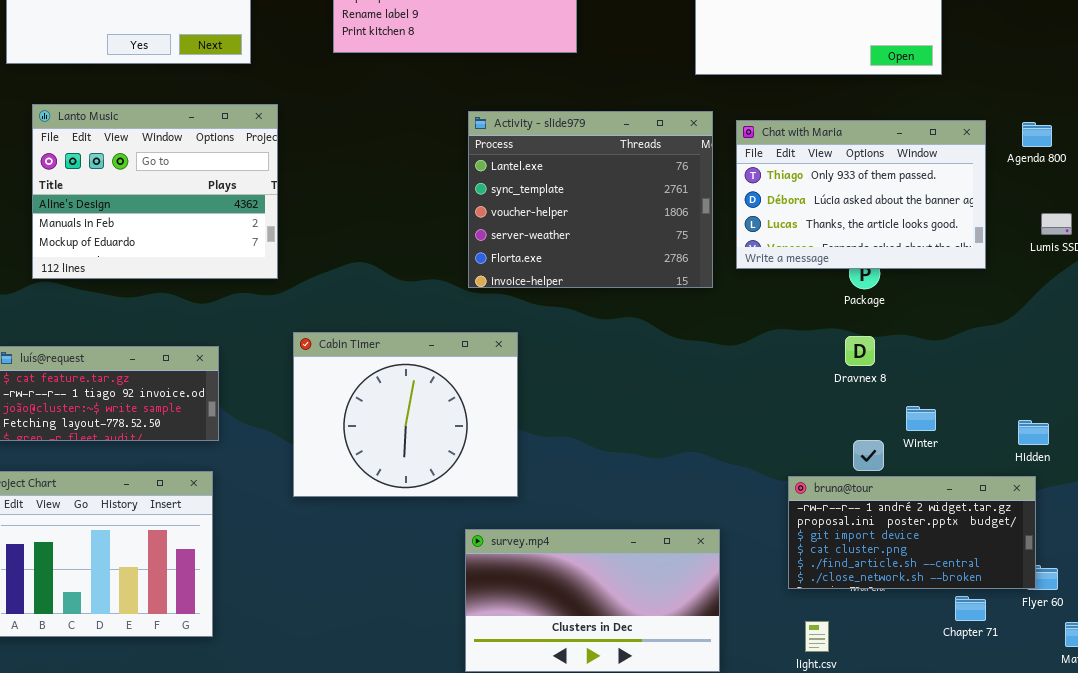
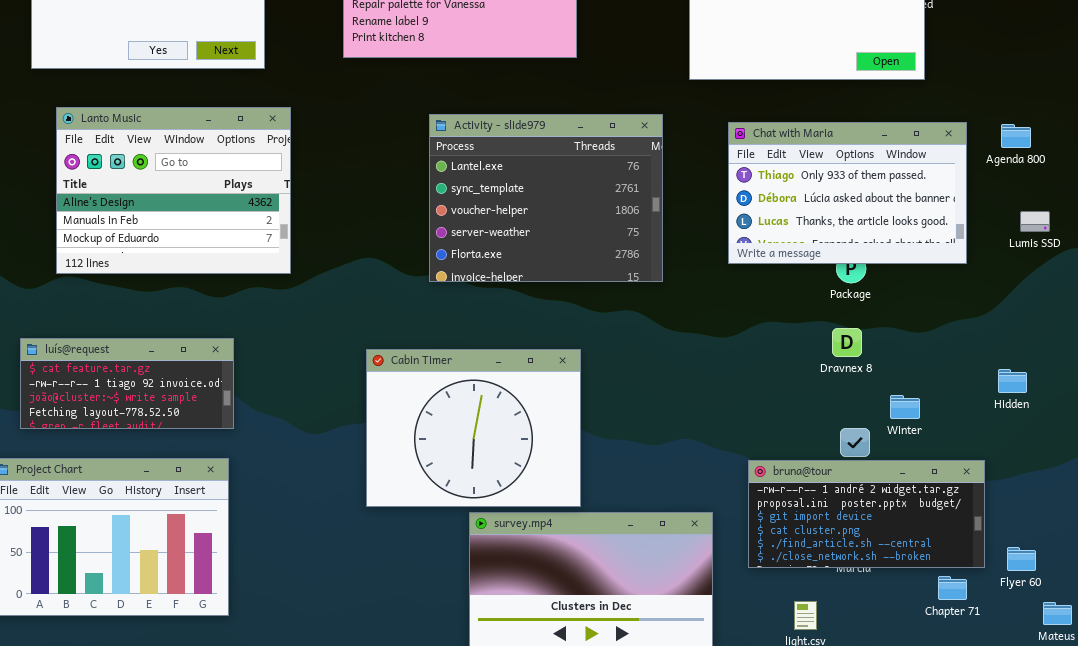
Activity - slide979: [468,111,713,288] -> [429,114,663,282], moved
Cabin Timer: [293,332,518,497] -> [366,349,581,507], moved
Hidden: [1018,420,1049,445] -> [998,369,1027,393], moved
bruna@tour: [788,476,1036,589] -> [748,460,985,568], moved

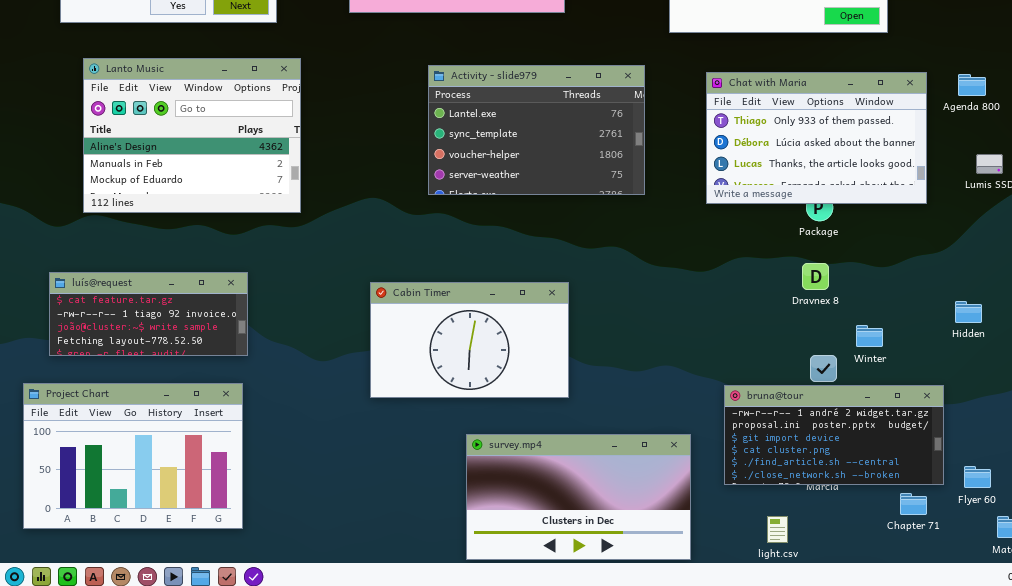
Activity - slide979: [429,114,663,282] -> [428,65,645,195], resized
Cabin Timer: [366,349,581,507] -> [370,282,569,398], resized

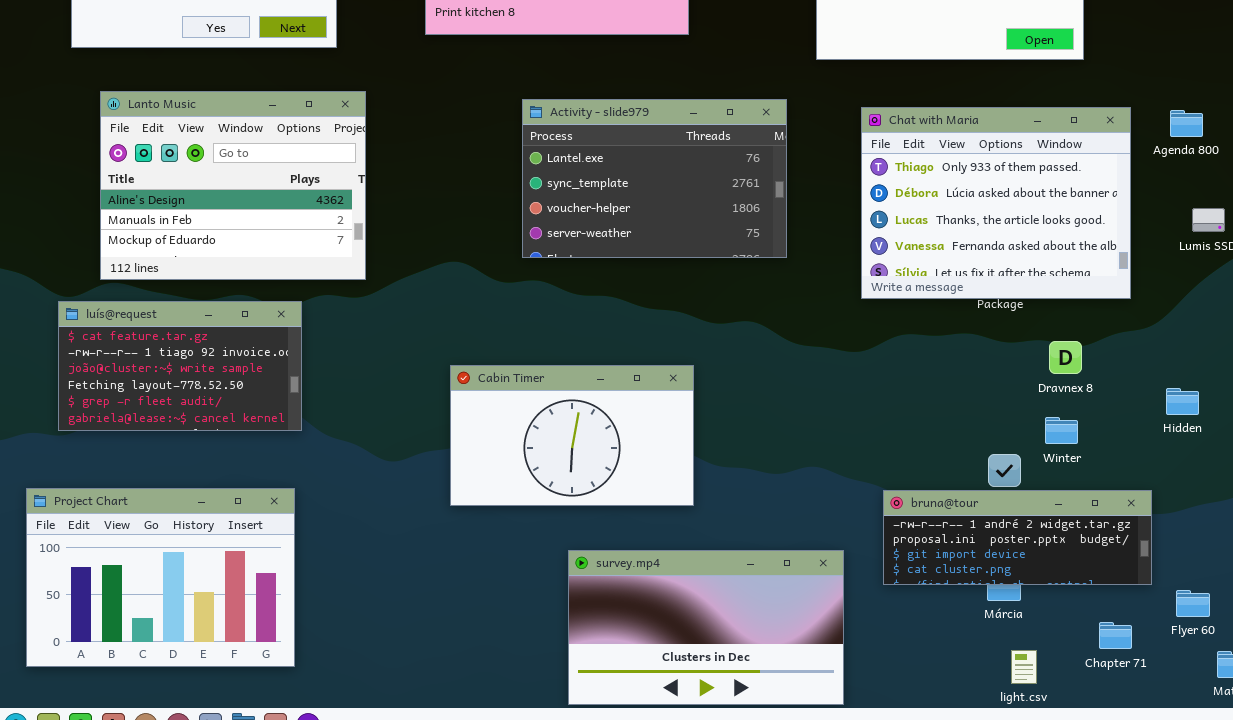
Chat with Maria: [706,72,927,204] -> [861,107,1131,299], resized
Dravnex 8: [802,263,829,290] -> [1049,341,1082,374], moved
luís@request: [49,272,248,356] -> [58,301,302,431], moved, resized
bruna@tour: [724,385,944,485] -> [883,490,1152,585], resized
light.csv: [767,516,788,543] -> [1011,650,1037,684], moved

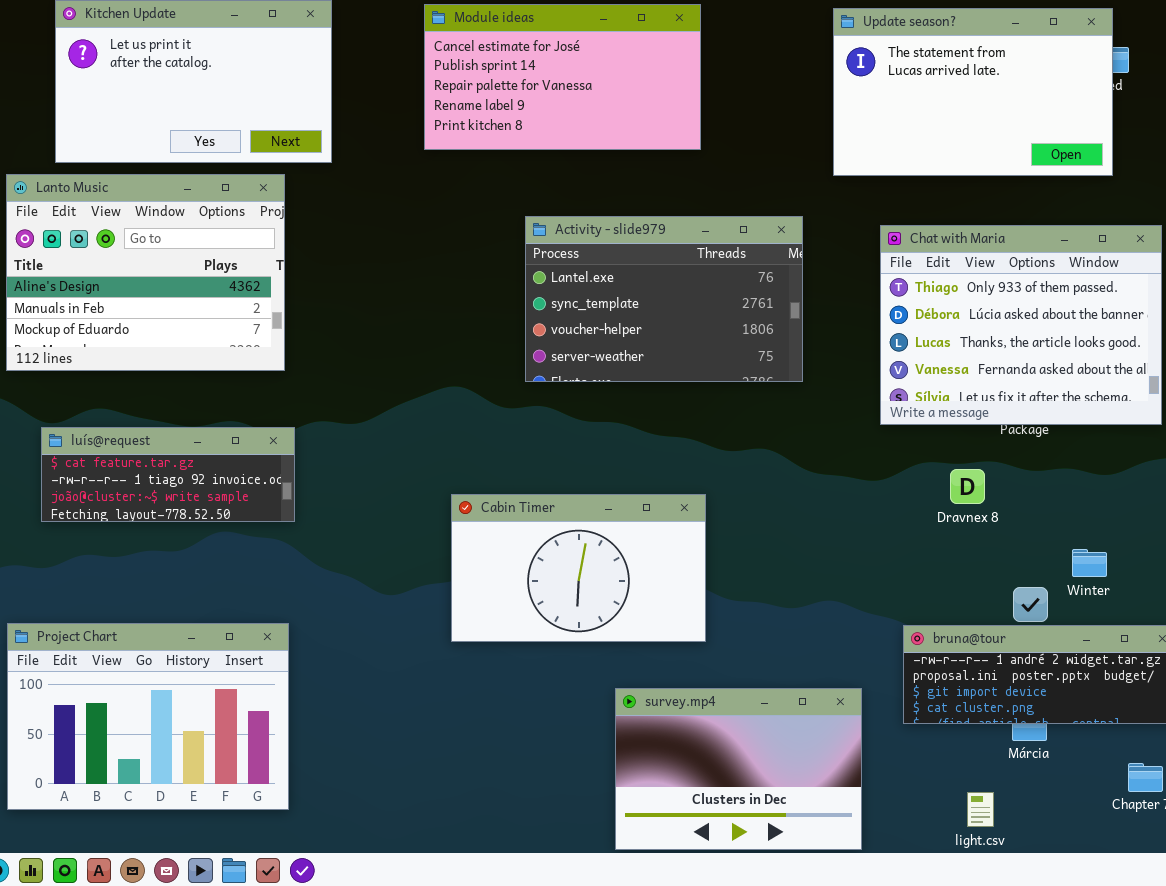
Lanto Music: [100,91,366,280] -> [6,174,285,371], moved
luís@request: [58,301,302,431] -> [41,427,295,522], resized
Dravnex 8: [1049,341,1082,374] -> [950,469,985,504], moved
survey.mp4: [568,550,844,705] -> [615,688,862,850], resized
light.csv: [1011,650,1037,684] -> [967,792,994,827], moved

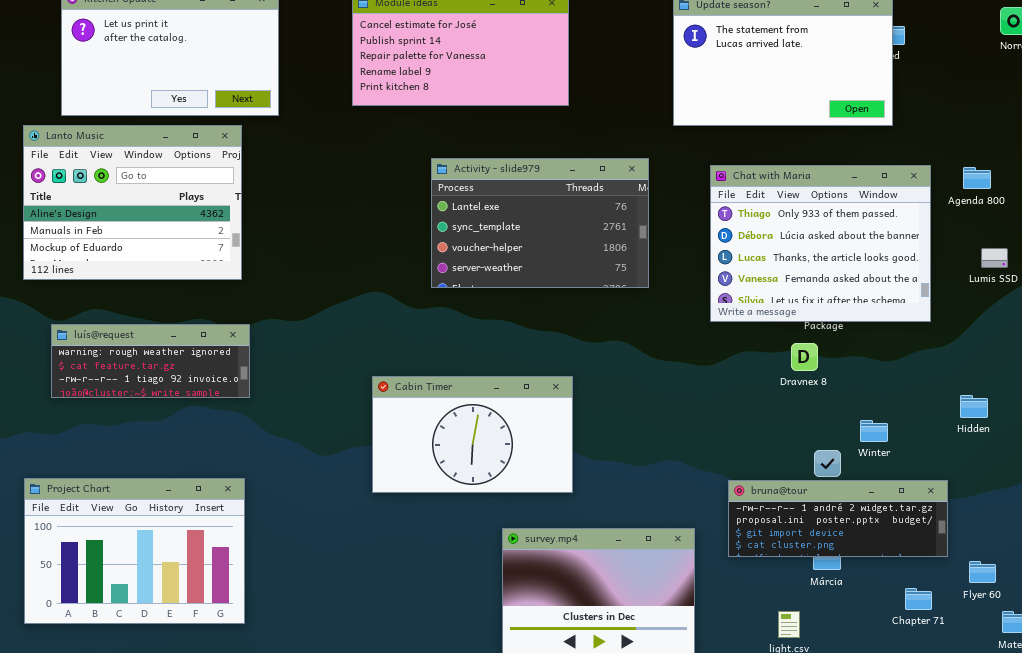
luís@request: [41,427,295,522] -> [51,324,250,398], scrolled up 1 row
Dravnex 8: [950,469,985,504] -> [791,343,818,371], moved

